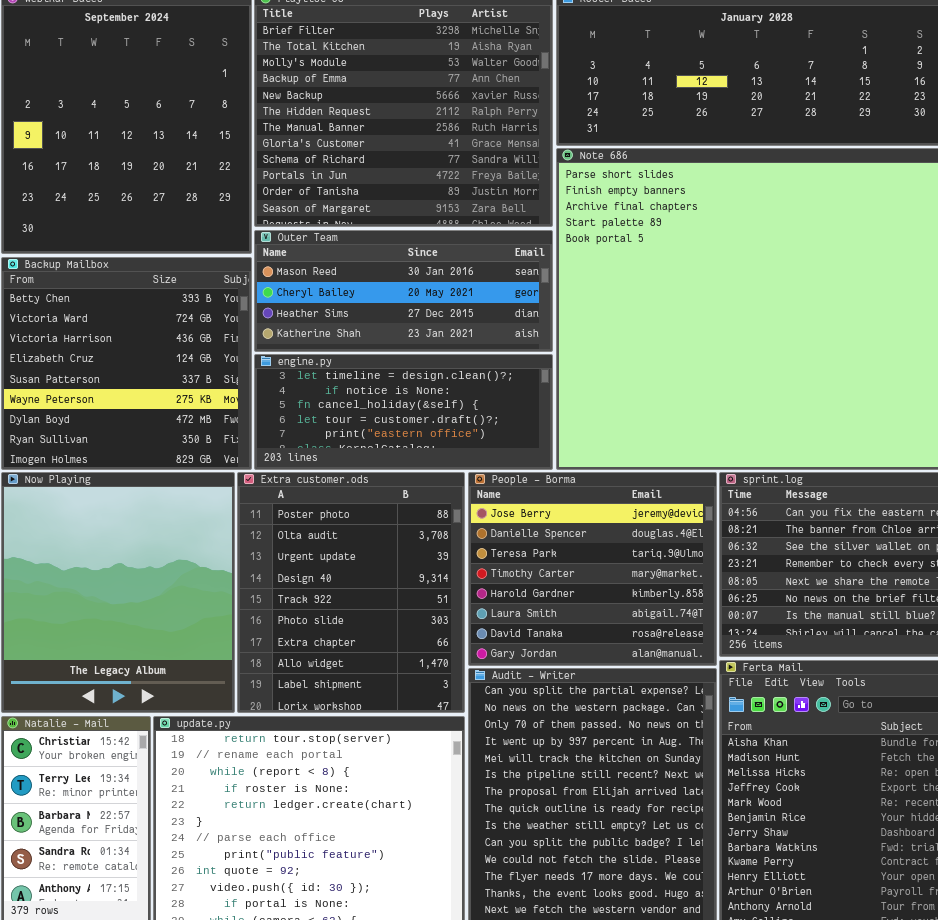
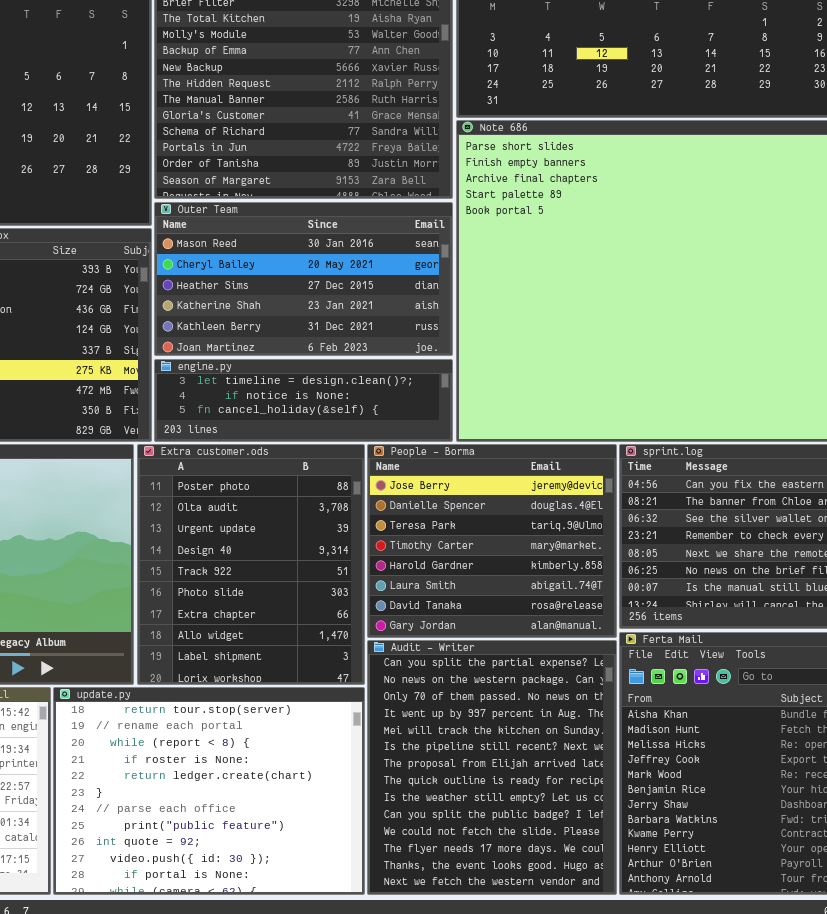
Outer Team: [254,230,553,352] -> [154,202,453,356], resized
engine.py: [254,354,553,470] -> [154,359,453,442], resized

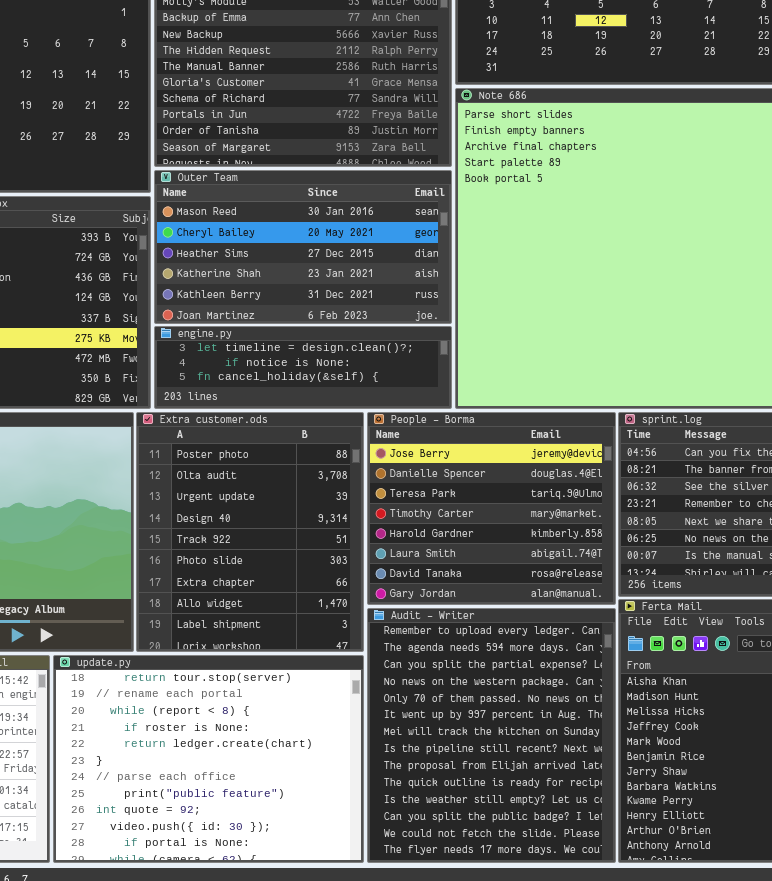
Audit - Writer: [367,640,617,895] -> [367,608,616,863], scrolled up 2 rows

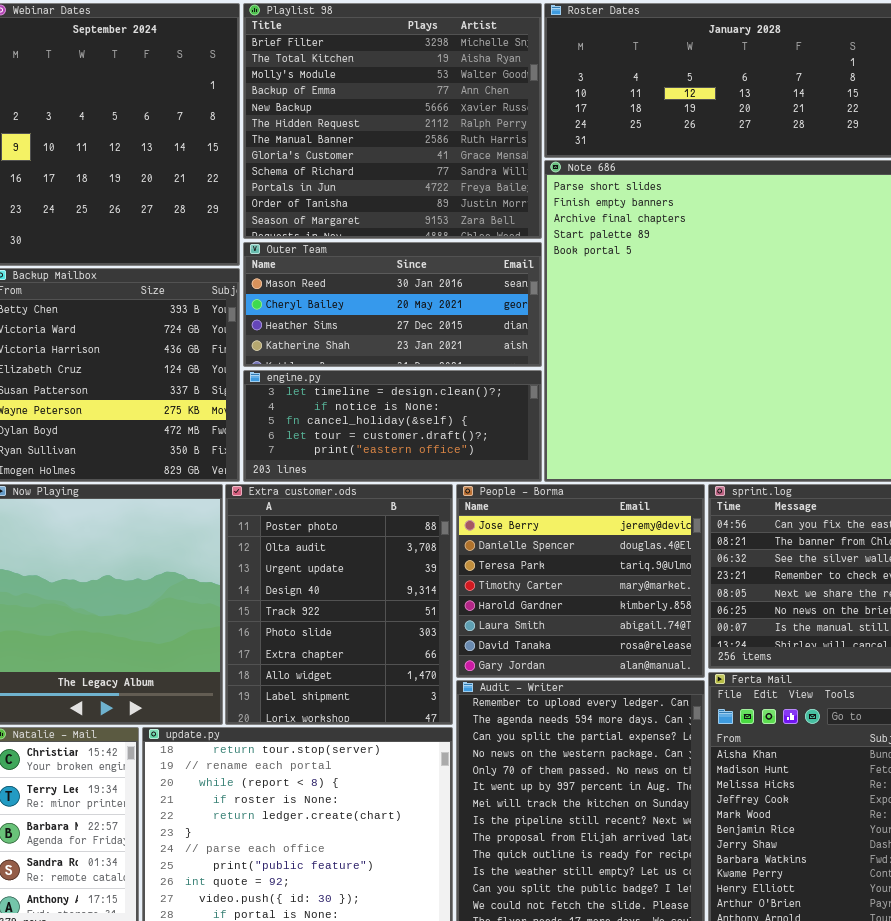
Outer Team: [154,170,452,324] -> [243,242,542,367], resized
engine.py: [154,326,452,409] -> [243,370,542,482], resized

